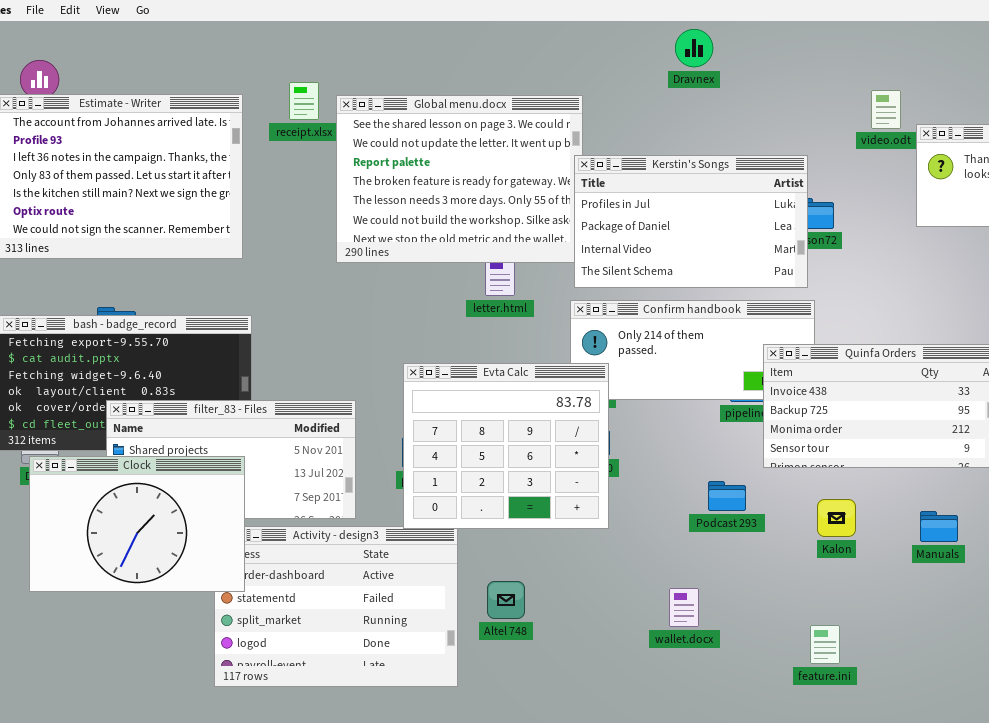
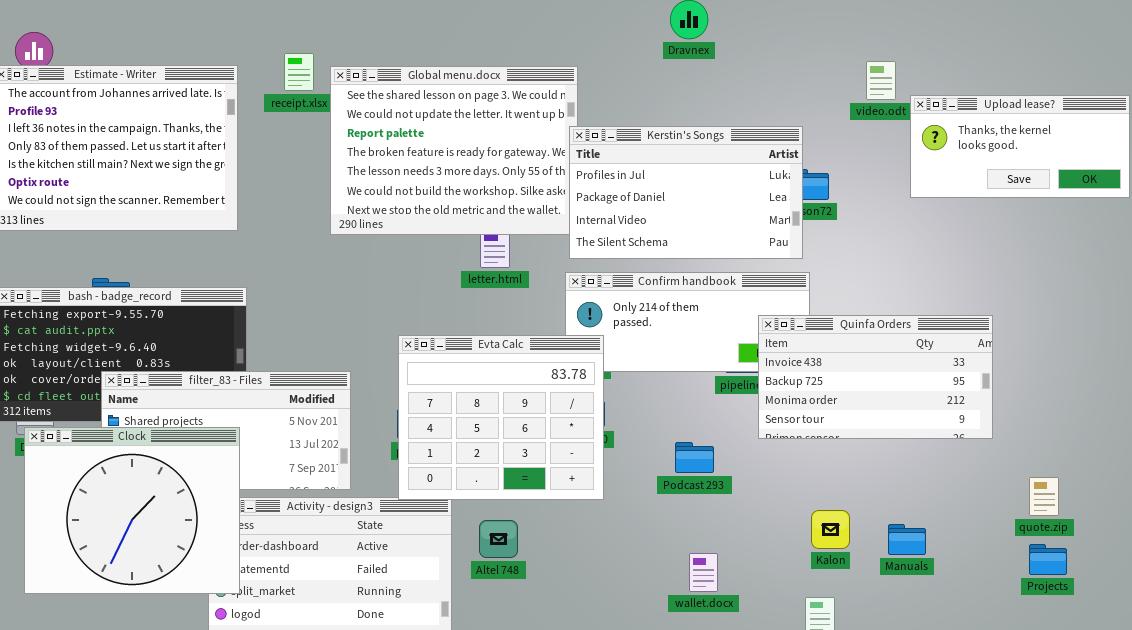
Clock: [29,456,245,592] -> [24,427,240,594], resized
Podcast 293: [708,481,746,511] -> [675,442,714,473], moved
Kalon: [817,499,856,537] -> [811,510,850,549], moved
Manuals: [920,511,958,542] -> [888,524,926,555], moved
Altel 748: [487,581,525,619] -> [479,520,518,558], moved
wallet.docx: [669,588,699,627] -> [689,553,718,592], moved

